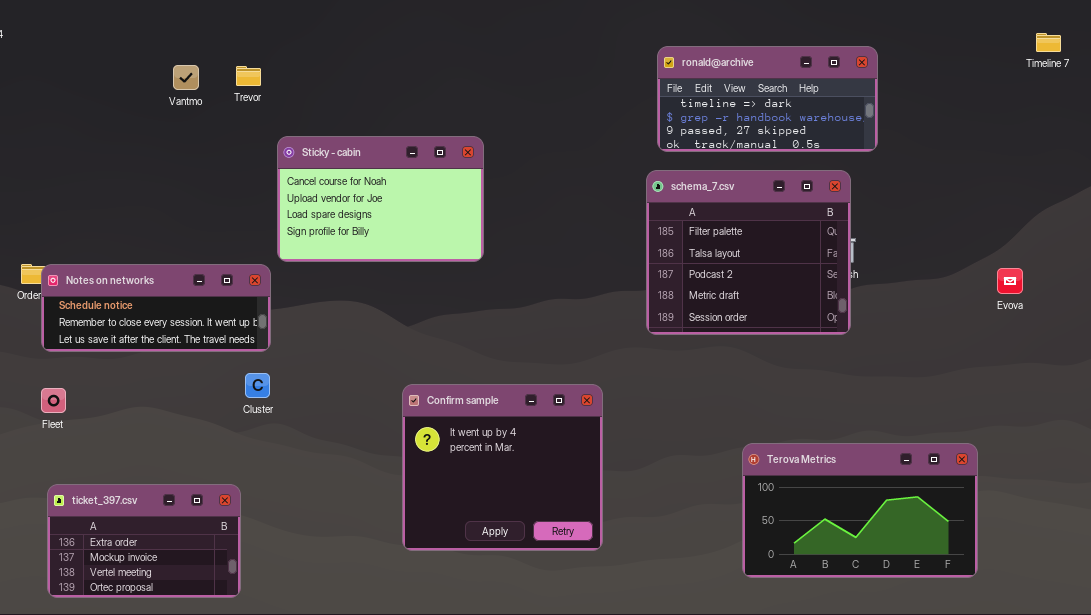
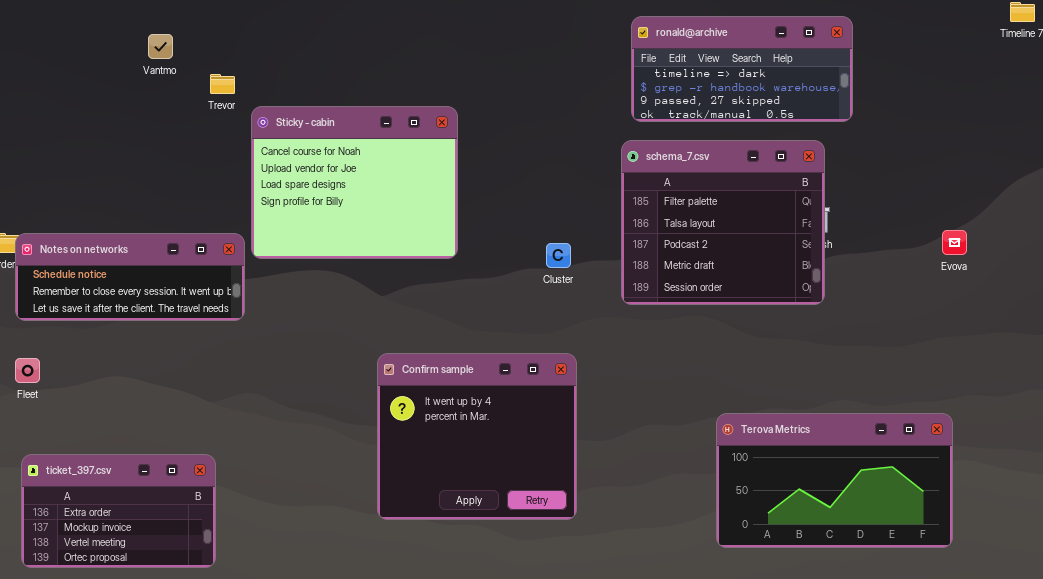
Trevor: [236,66,261,86] -> [210,74,235,94], moved
Sticky - cabin: [277,136,484,262] -> [251,106,458,259], resized
Evova: [997,268,1023,294] -> [942,230,967,255], moved
Cluster: [245,373,270,398] -> [546,243,571,268], moved

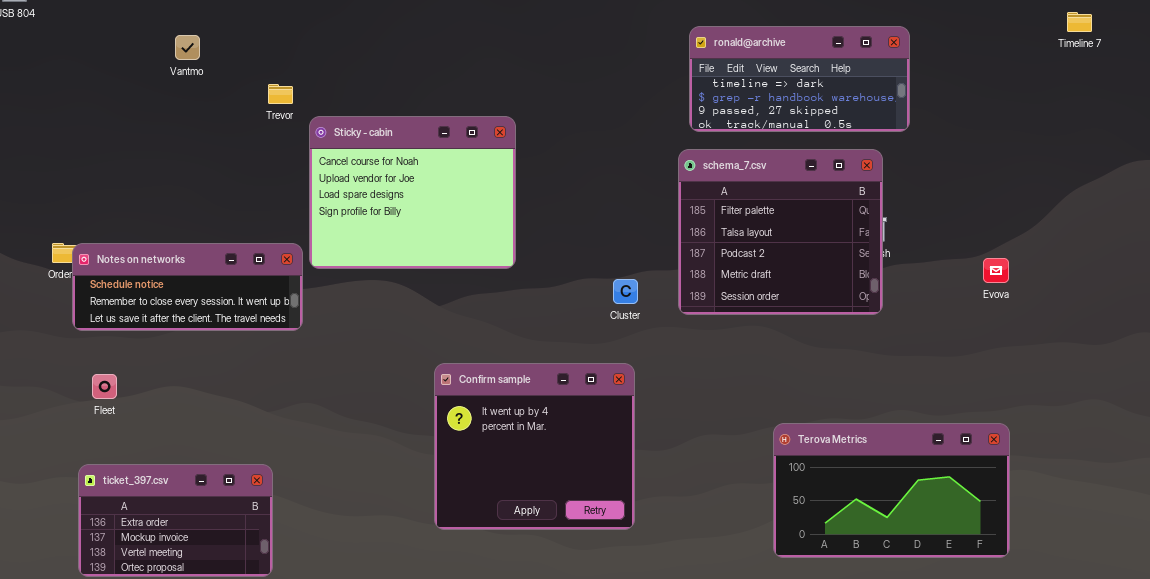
Vantmo: [148,34,173,59] -> [175,35,200,60], moved
Evova: [942,230,967,255] -> [983,258,1009,283], moved
Cluster: [546,243,571,268] -> [613,279,638,304], moved
Fleet: [15,358,40,383] -> [92,374,117,399], moved

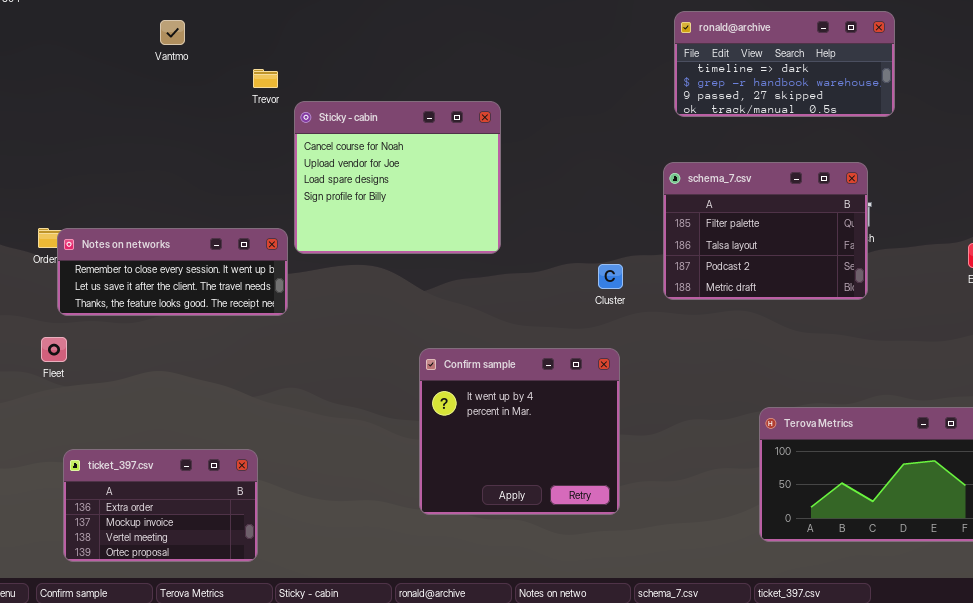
schema_7.csv: [678,149,883,315] -> [663,162,868,300], resized
Notes on networks: [72,243,303,331] -> [57,228,288,316], scrolled down 1 row
Fleet: [92,374,117,399] -> [41,337,67,362], moved

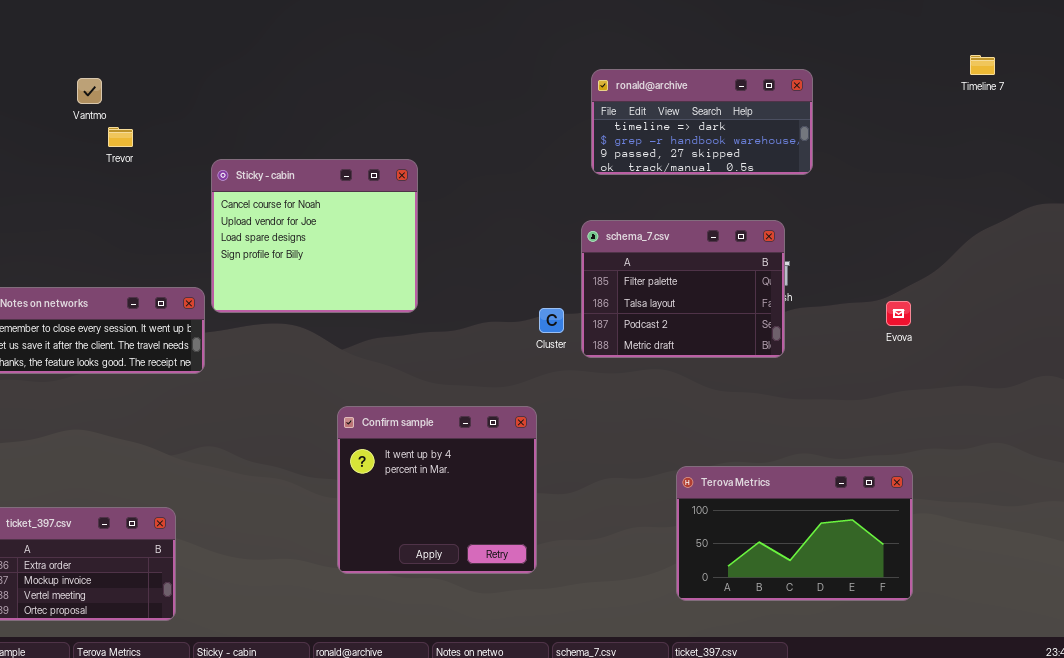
Trevor: [253,69,278,88] -> [108,127,133,147], moved
Cluster: [598,264,623,289] -> [539,308,564,333], moved

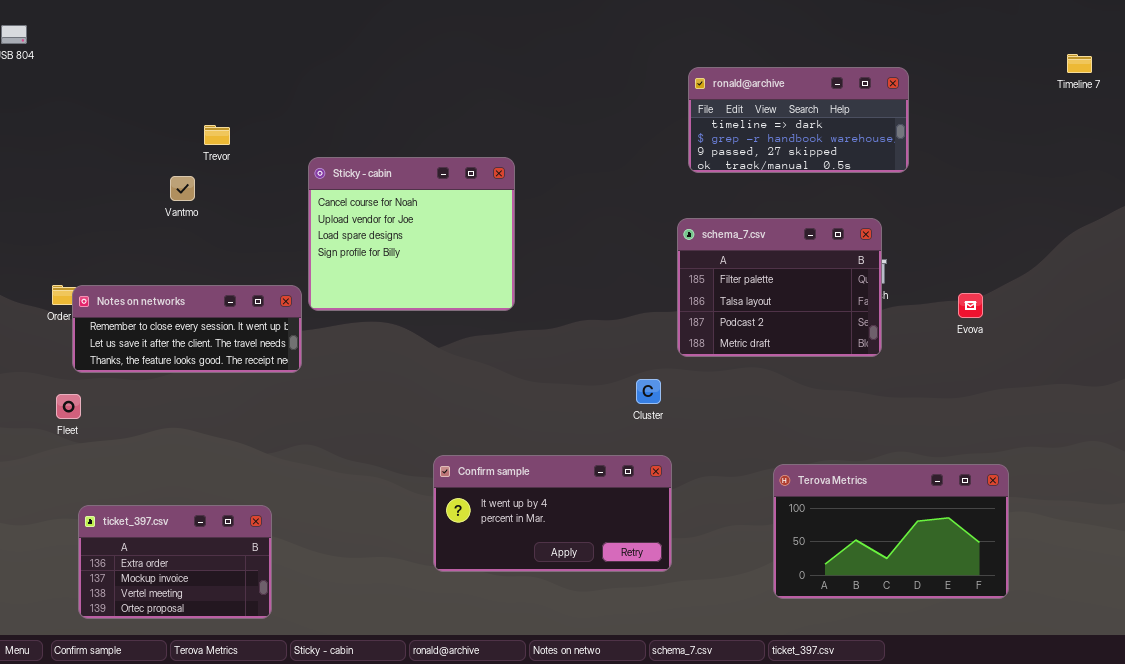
Vantmo: [77,78,102,104] -> [170,176,195,201], moved
Evova: [886,301,911,326] -> [958,293,983,318], moved
Cluster: [539,308,564,333] -> [636,379,661,404], moved
Confirm sample: [337,406,537,574] -> [433,455,672,572], resized

